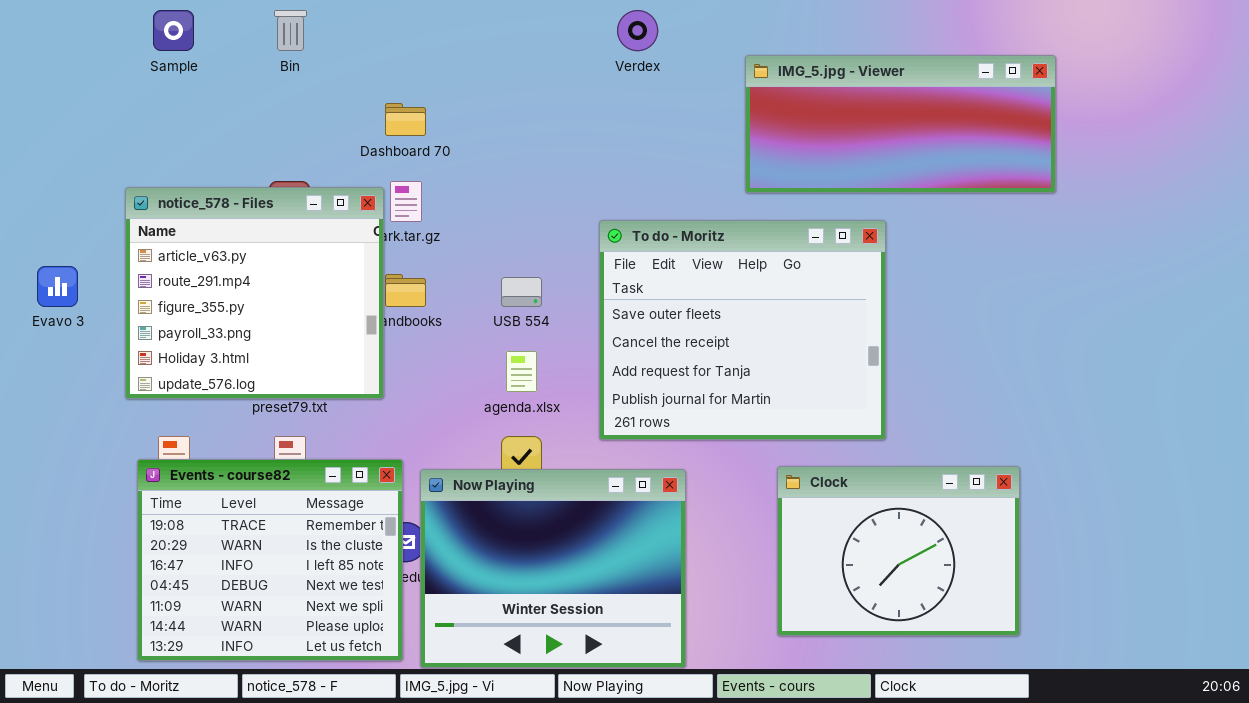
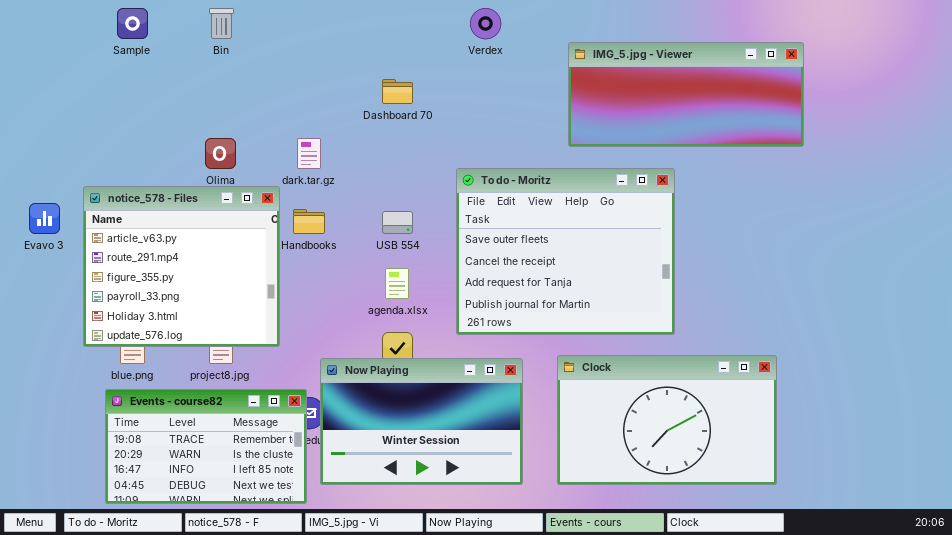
Dashboard 70: [385,103,426,136] -> [382,79,413,104], moved
notice_578 - Files: [125,187,384,399] -> [83,186,280,347], moved
Events - course82: [137,459,403,661] -> [105,389,307,504], resized
Clock: [777,466,1020,636] -> [557,355,777,485], resized
Now Playing: [420,469,686,668] -> [320,358,523,485], resized

